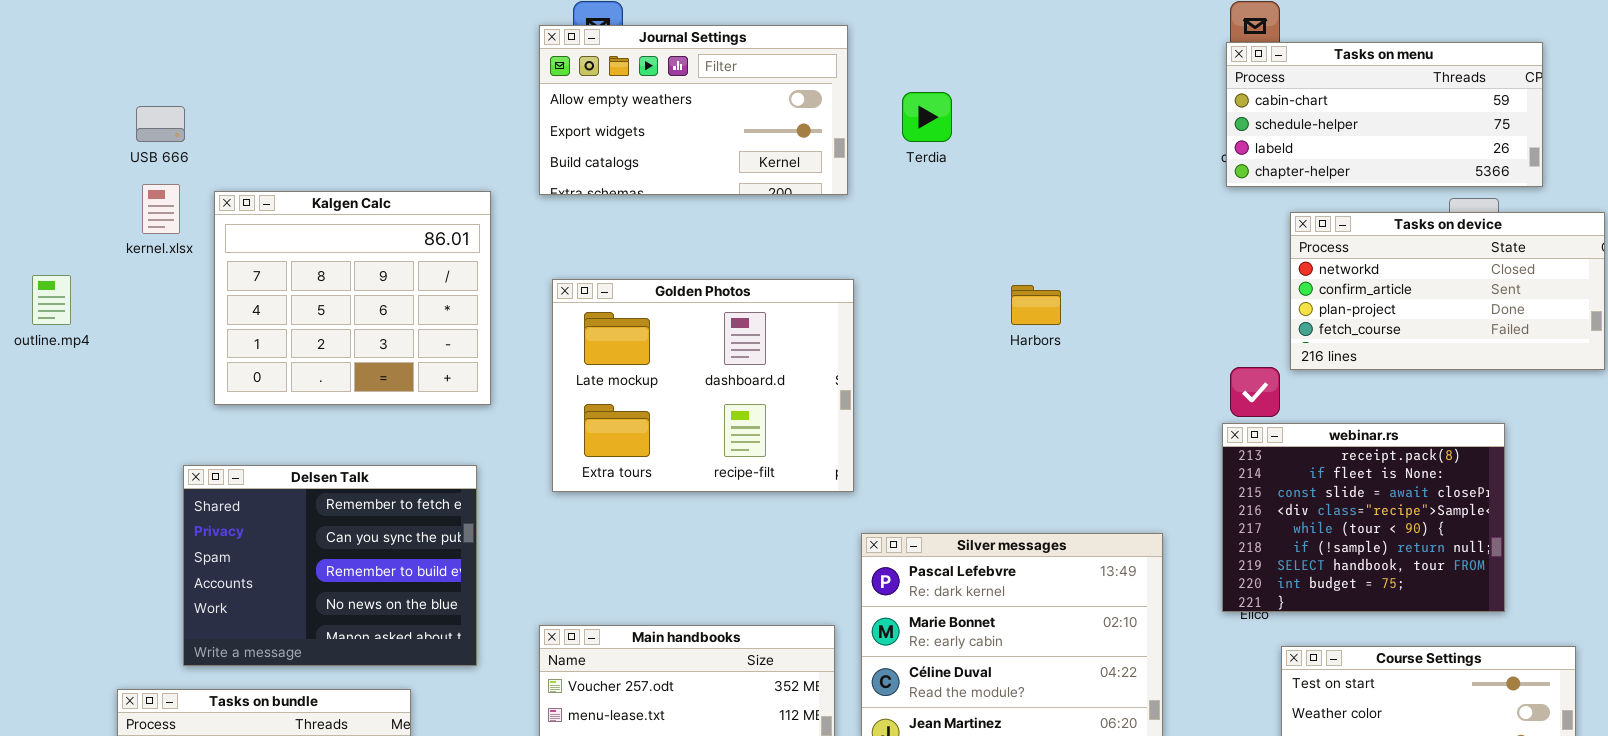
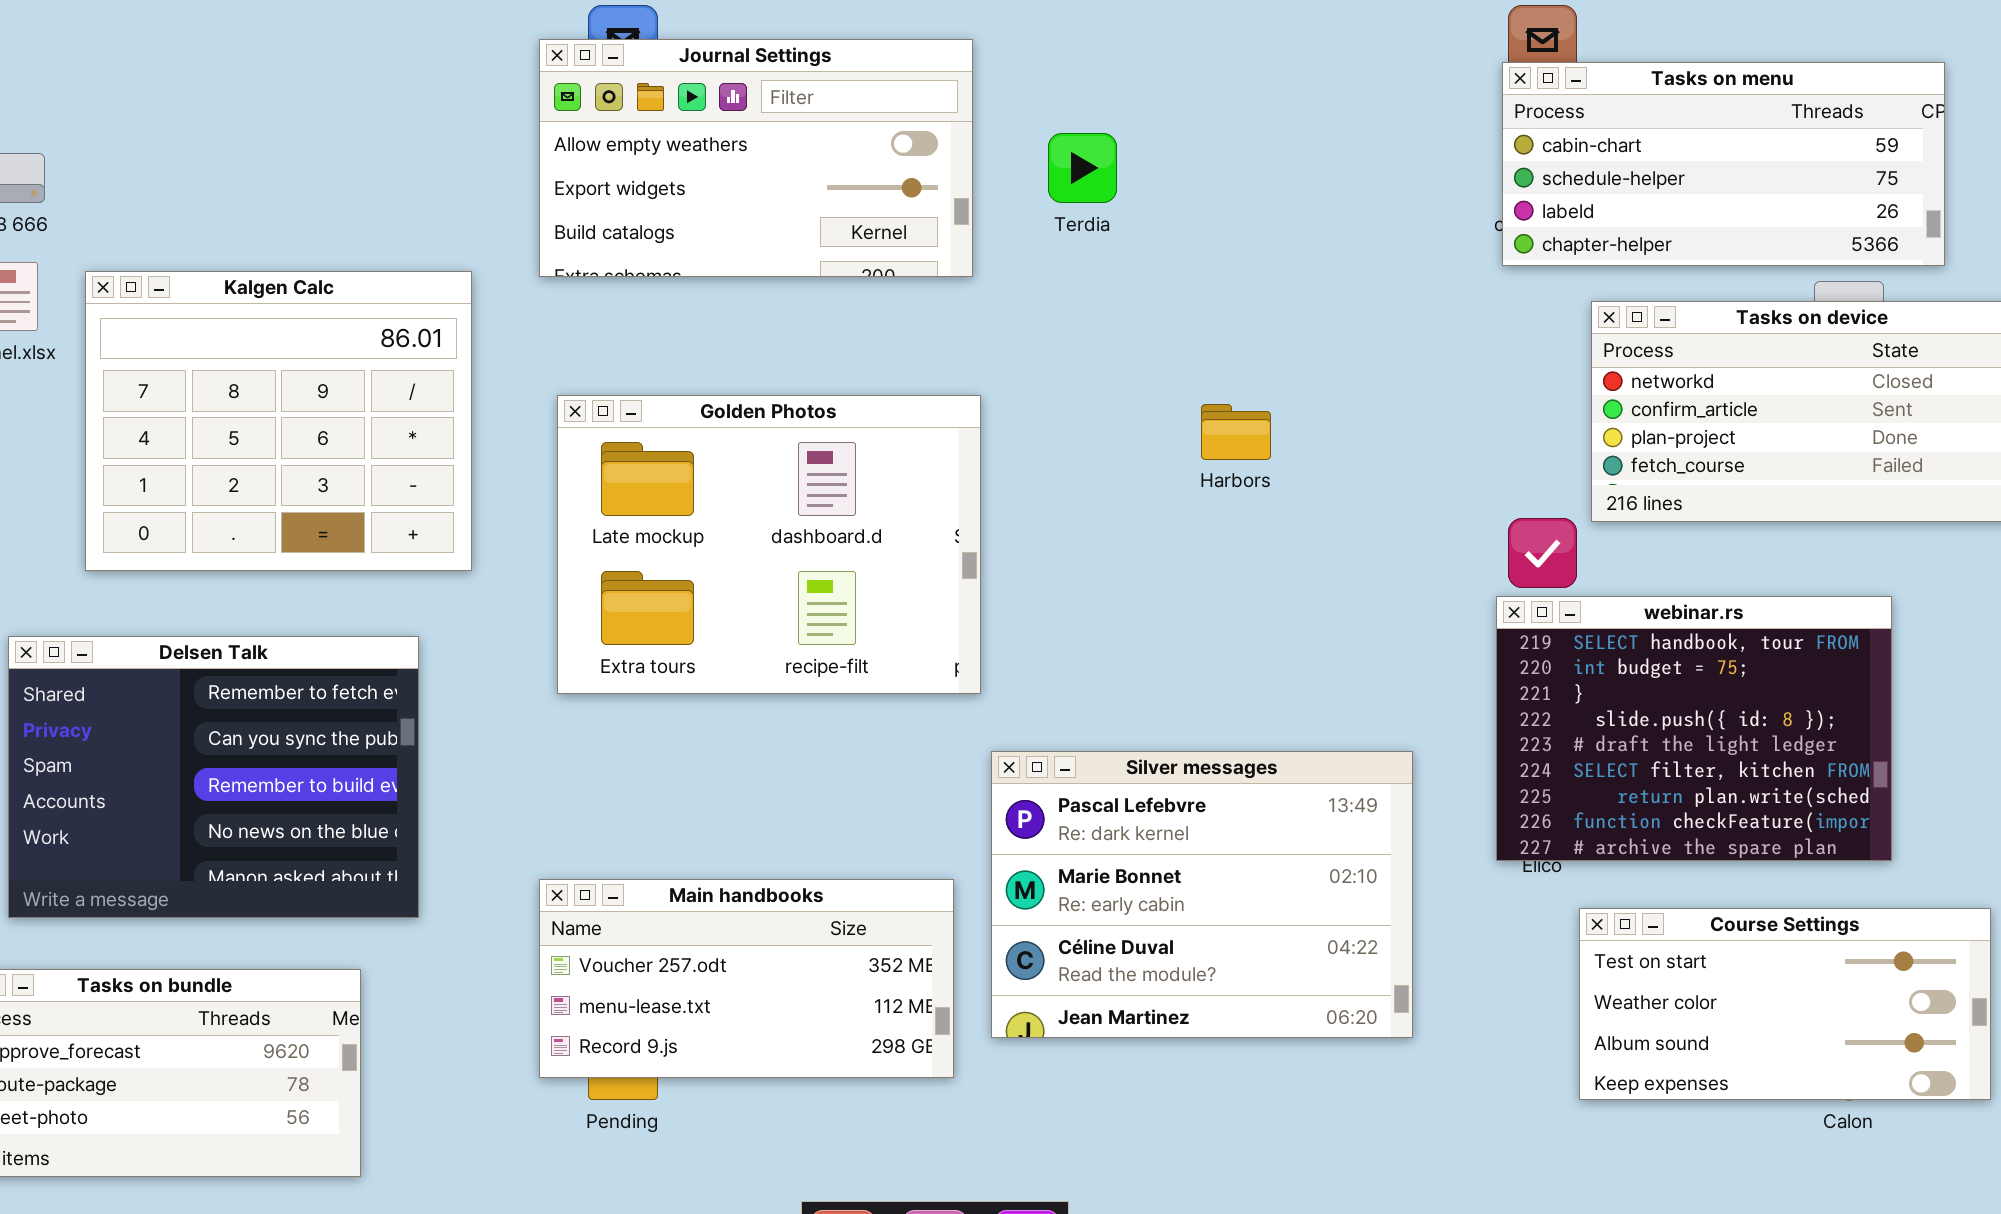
webinar.rs: [1222,423,1505,612] -> [1496,596,1892,861], scrolled down 6 rows
Delsen Talk: [183,465,477,666] -> [8,636,419,918], moved

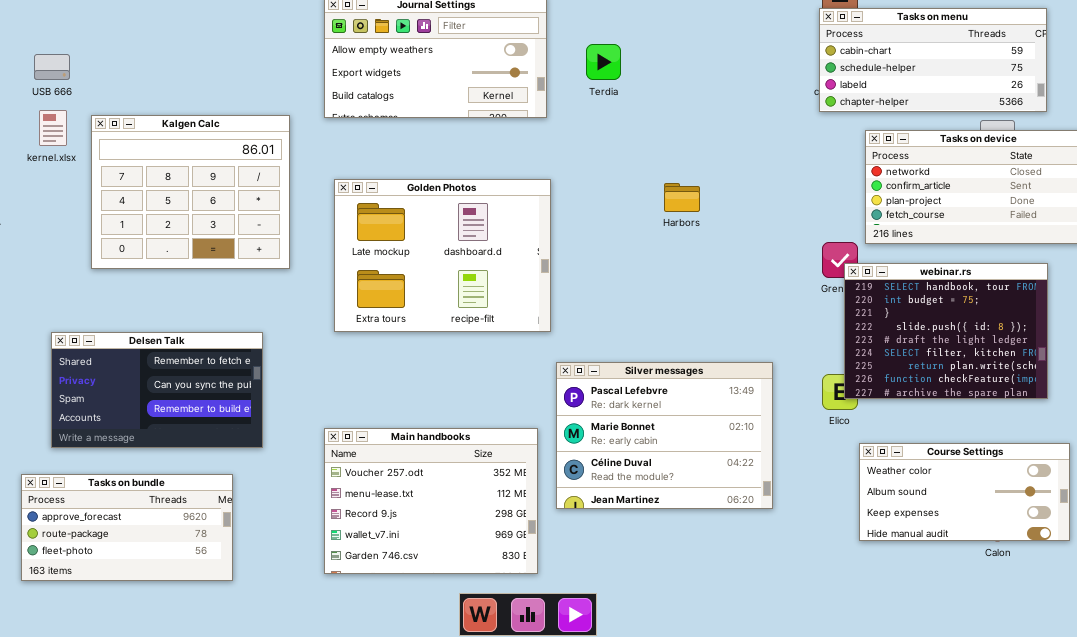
webinar.rs: [1496,596,1892,861] -> [844,263,1048,399], moved
Delsen Talk: [8,636,419,918] -> [51,332,263,448], resized
Main handbooks: [539,879,954,1078] -> [324,428,538,574], resized
Course Settings: [1579,908,1991,1100] -> [859,443,1070,541], scrolled down 1 row

